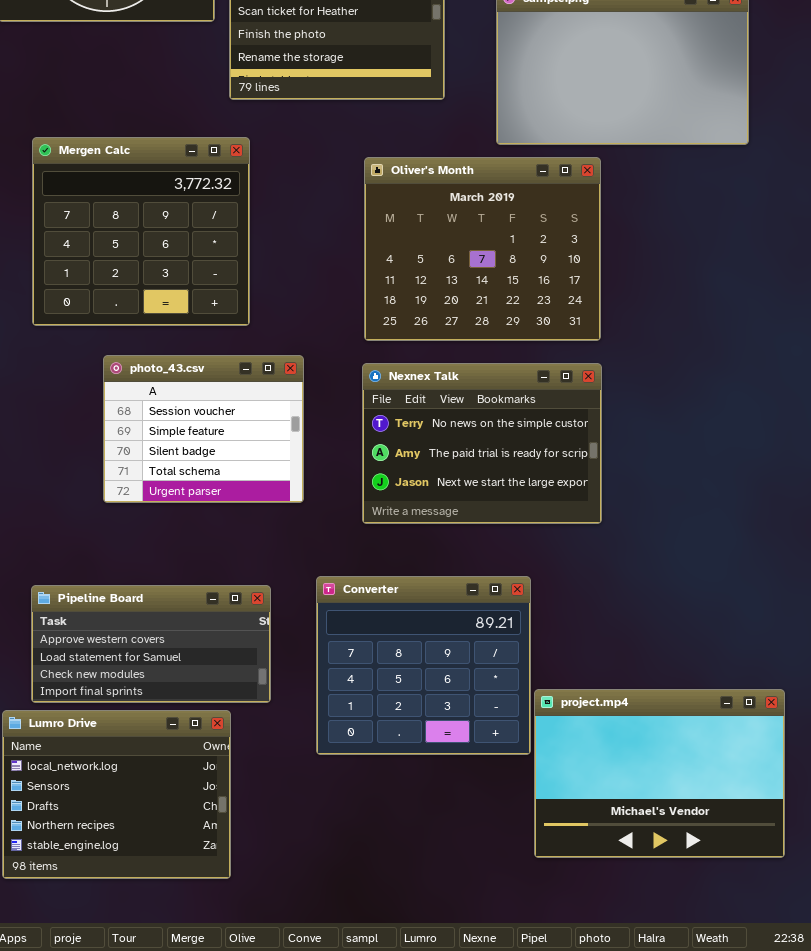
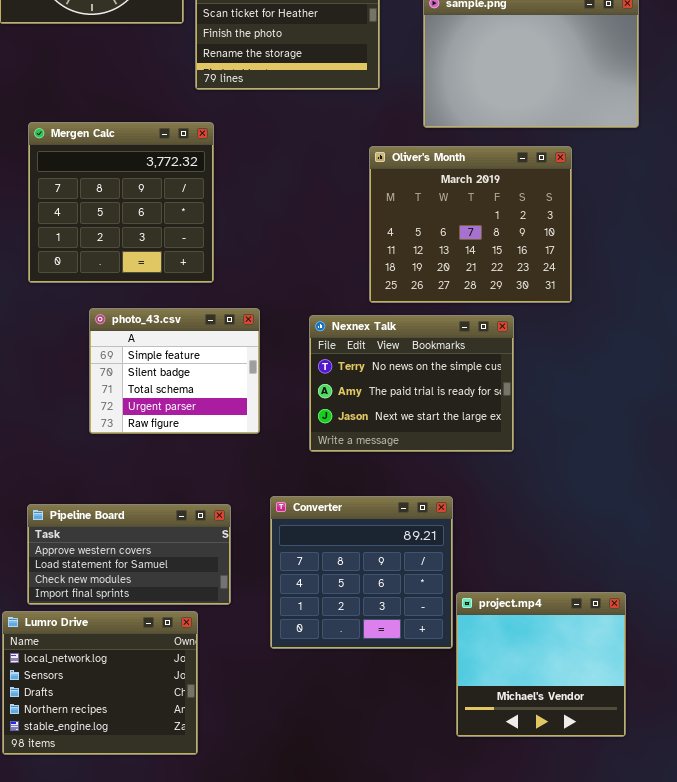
Oliver's Month: [364,157,601,341] -> [369,146,572,303], moved
photo_43.csv: [103,355,304,503] -> [89,308,260,434], scrolled down 1 row
project.mp4: [534,689,785,858] -> [456,592,626,737], resized

